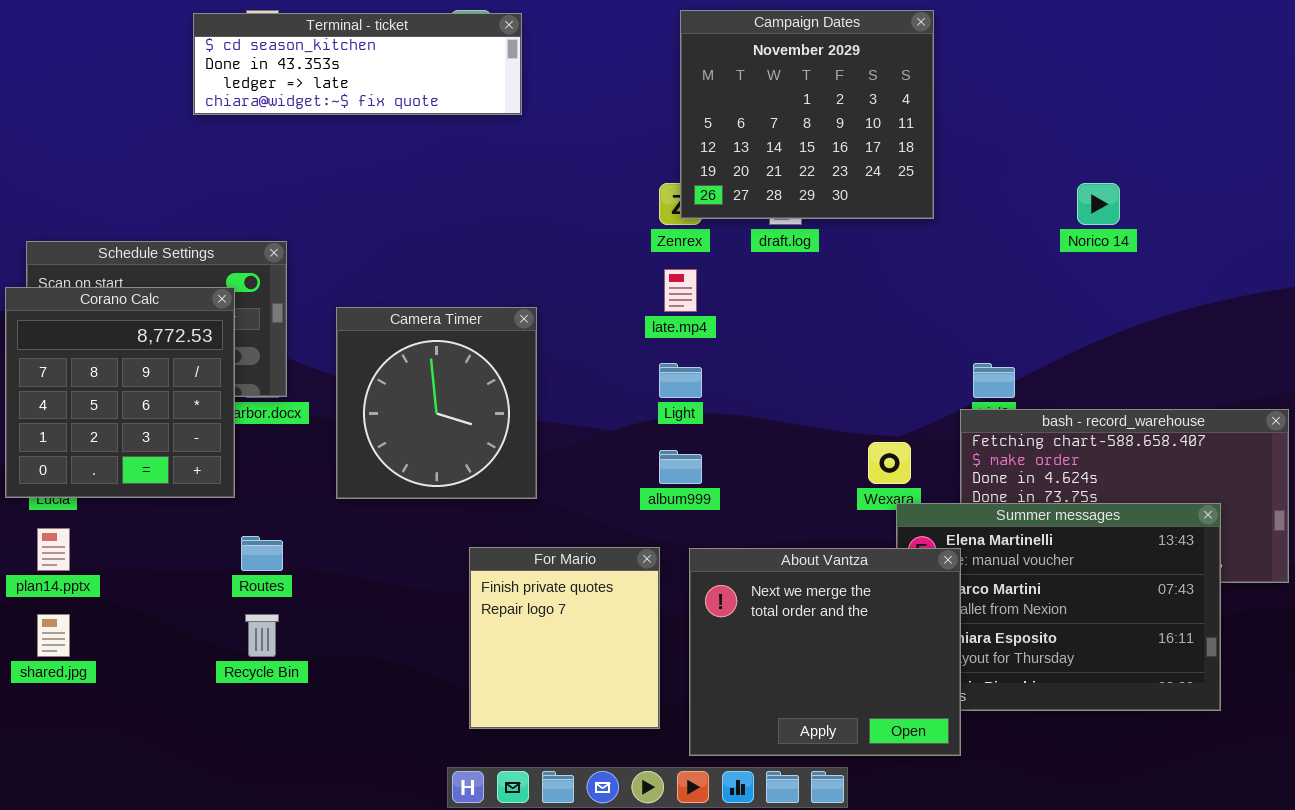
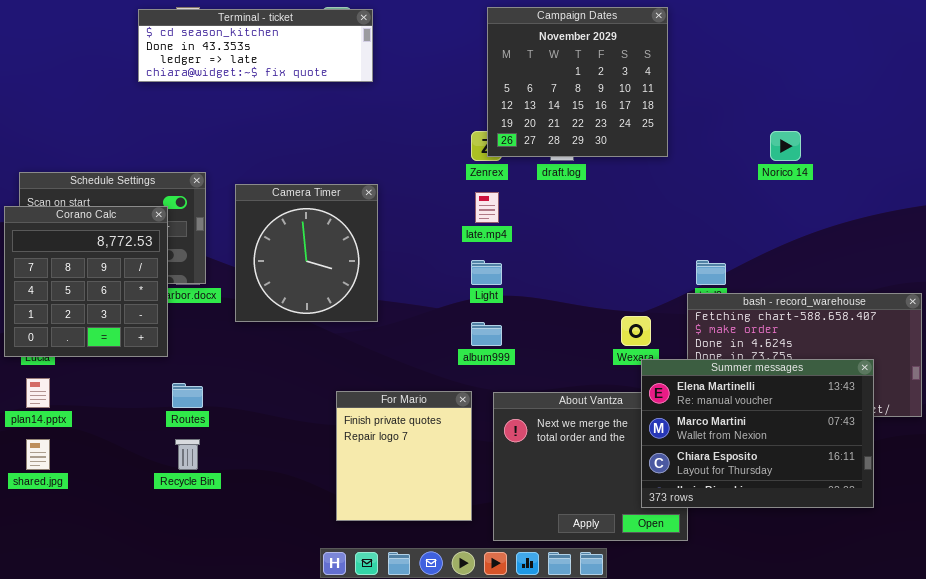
Camera Timer: [336,307,537,499] -> [235,184,378,322], moved
Summer messages: [896,503,1221,711] -> [641,359,874,508], raised

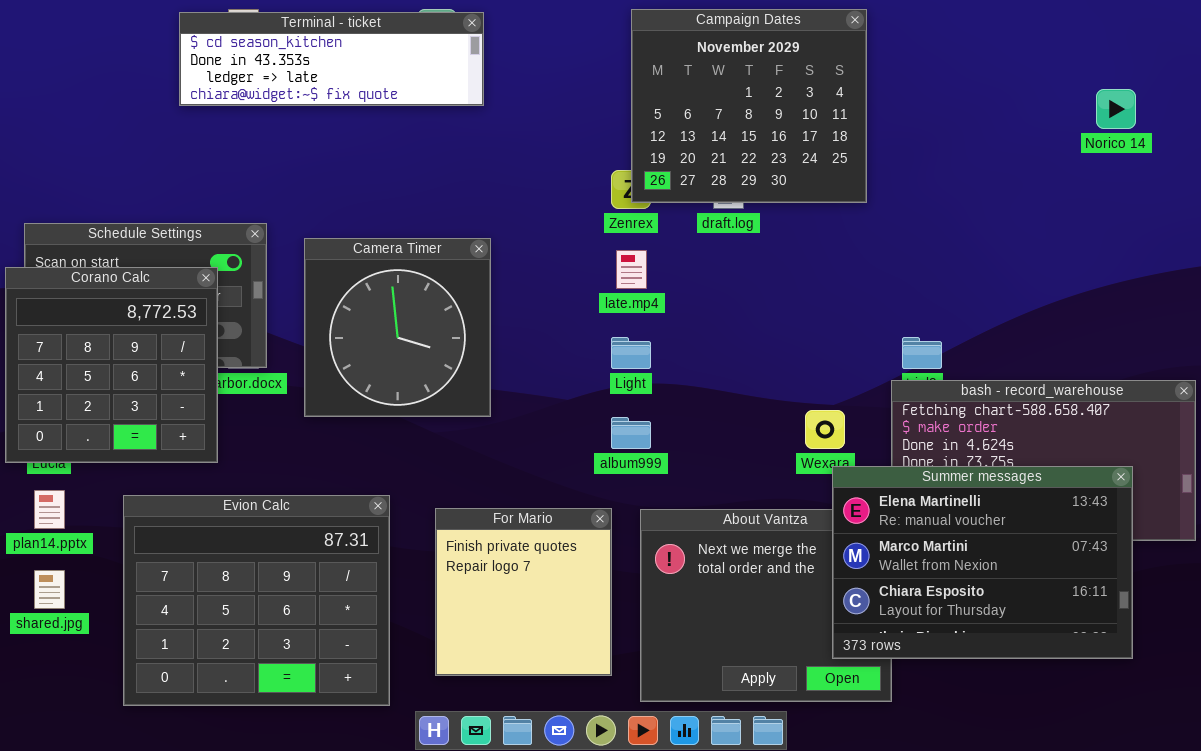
Norico 14: [770,131,801,161] -> [1096,89,1136,129], moved
Evion Calc: none -> [123,495,390,706], opened

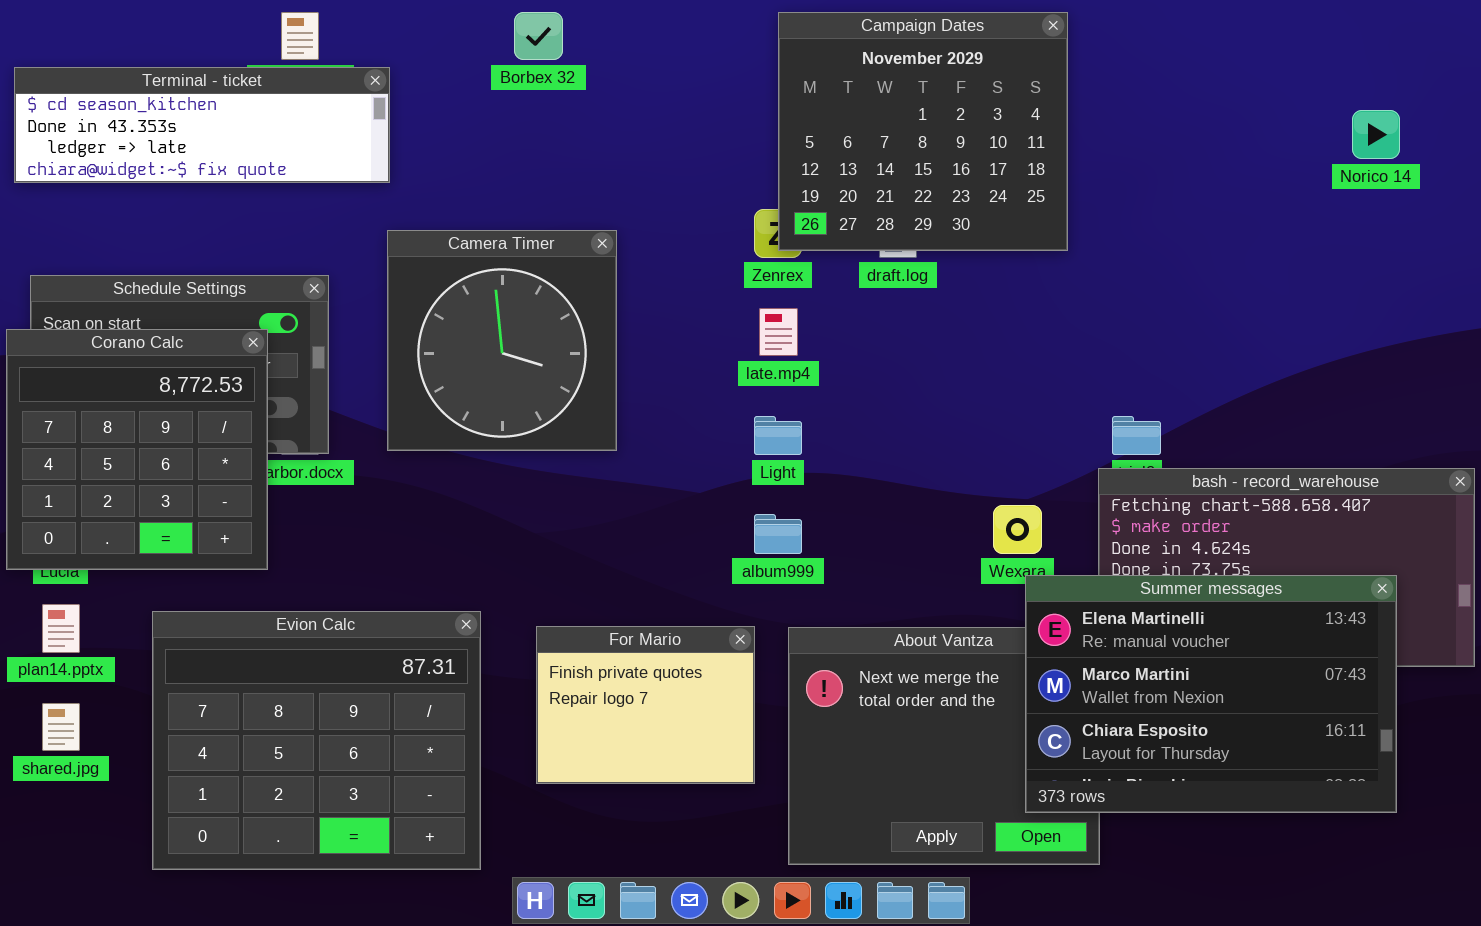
Terminal - ticket: [179,12,484,106] -> [14,67,390,183], moved
Camera Timer: [304,238,491,417] -> [387,230,617,451], moved
For Mario: [435,508,612,676] -> [536,626,755,784], resized

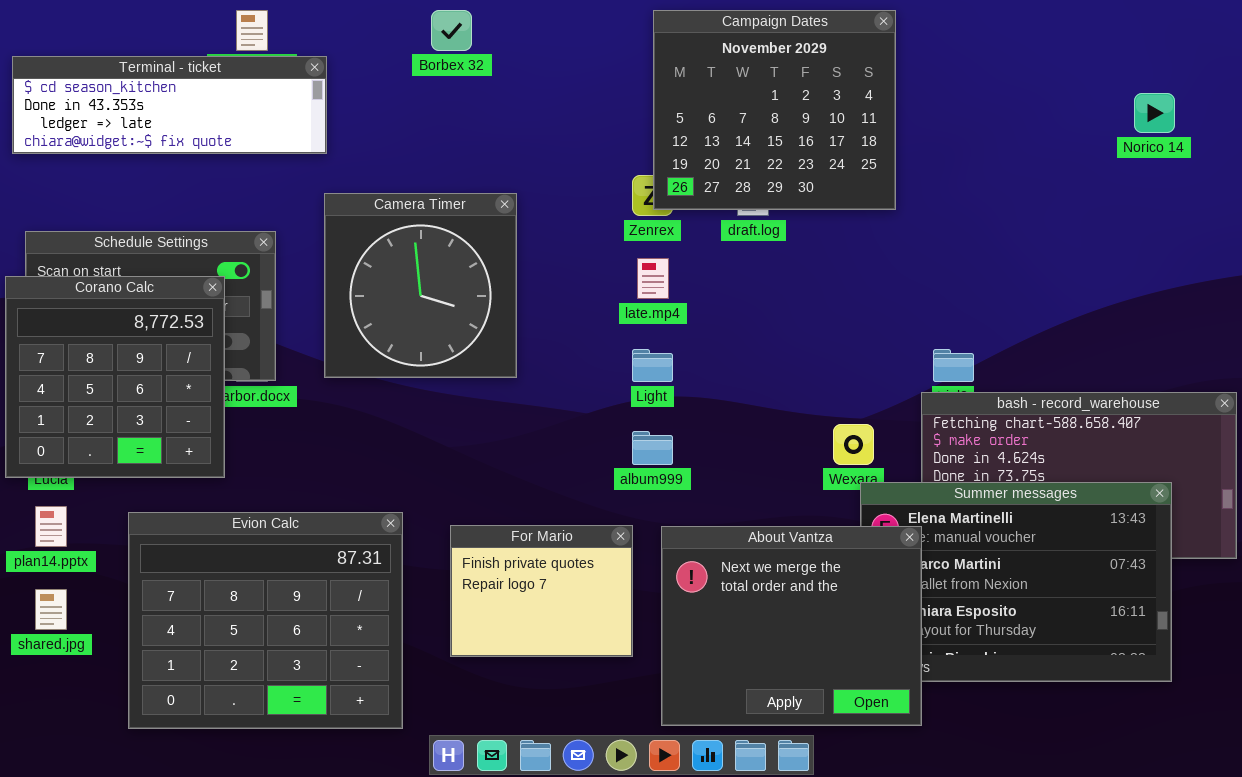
About Vantza: [788,627,1100,865] -> [661,526,922,726], raised

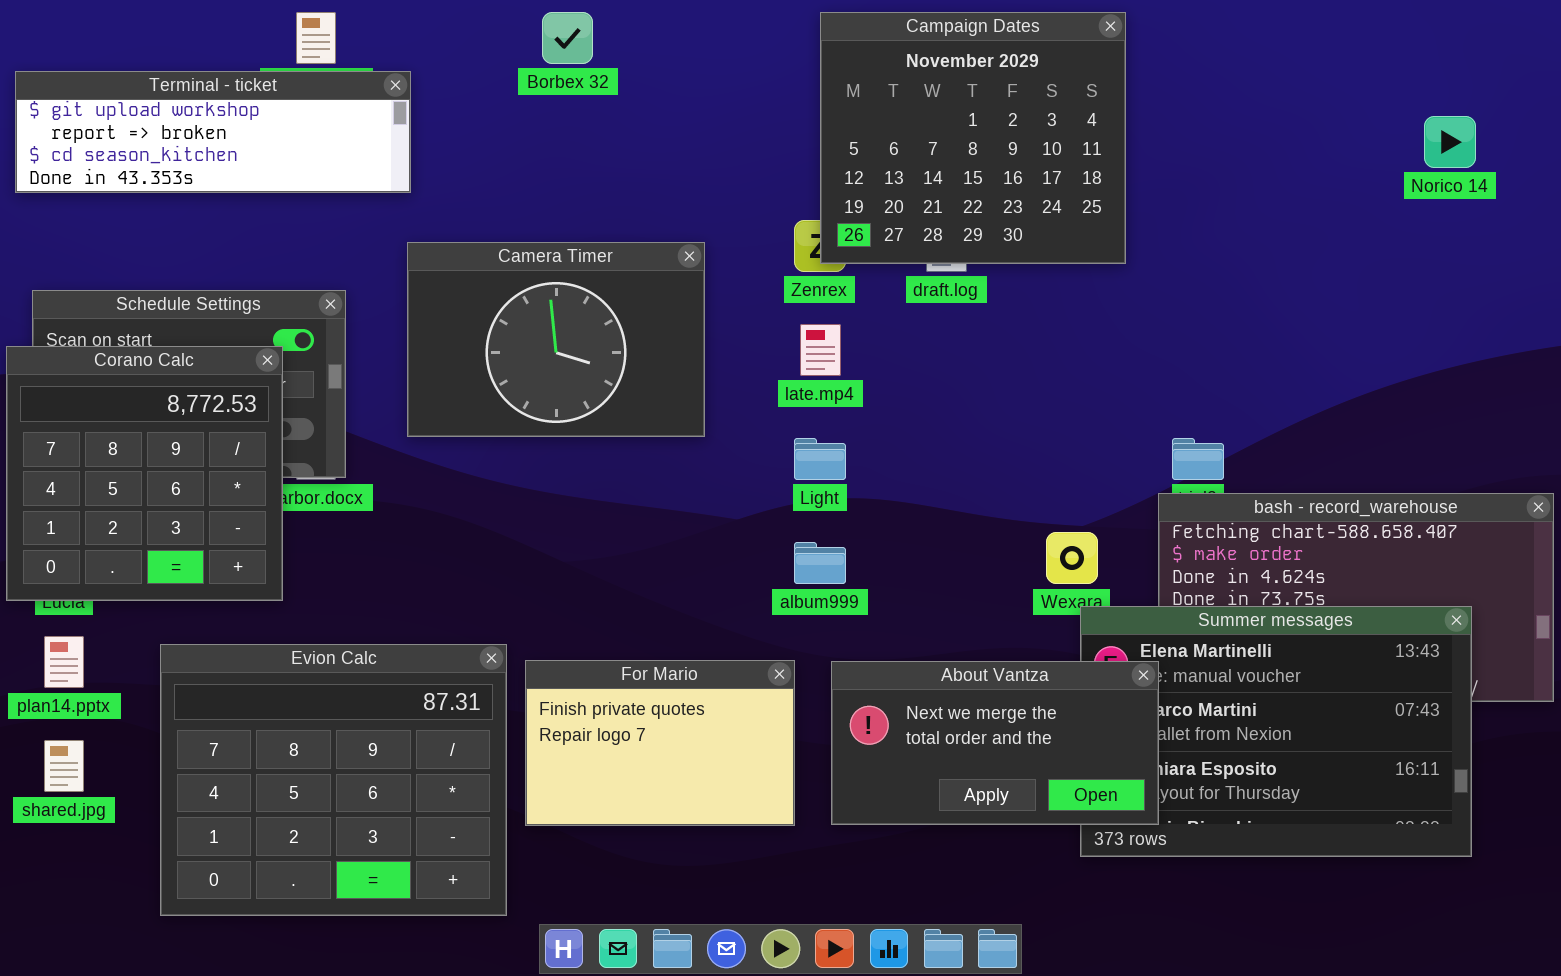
Terminal - ticket: [12,56,327,154] -> [15,71,411,193], scrolled up 2 rows
Camera Timer: [324,193,517,378] -> [407,242,705,437], resized
For Mario: [450,525,633,657] -> [525,660,795,826], resized
About Vantza: [661,526,922,726] -> [831,661,1159,825], resized

